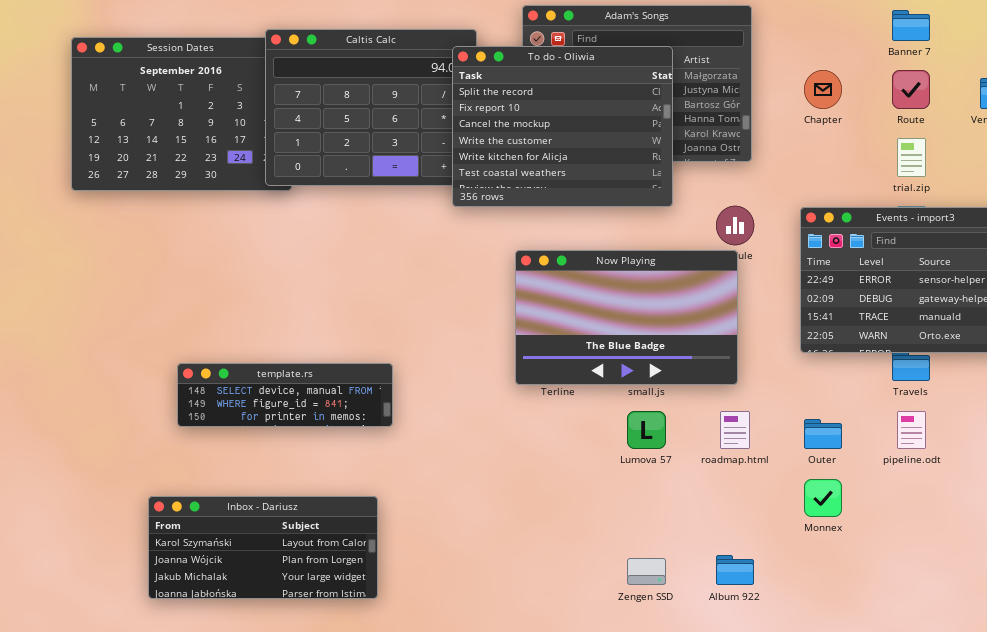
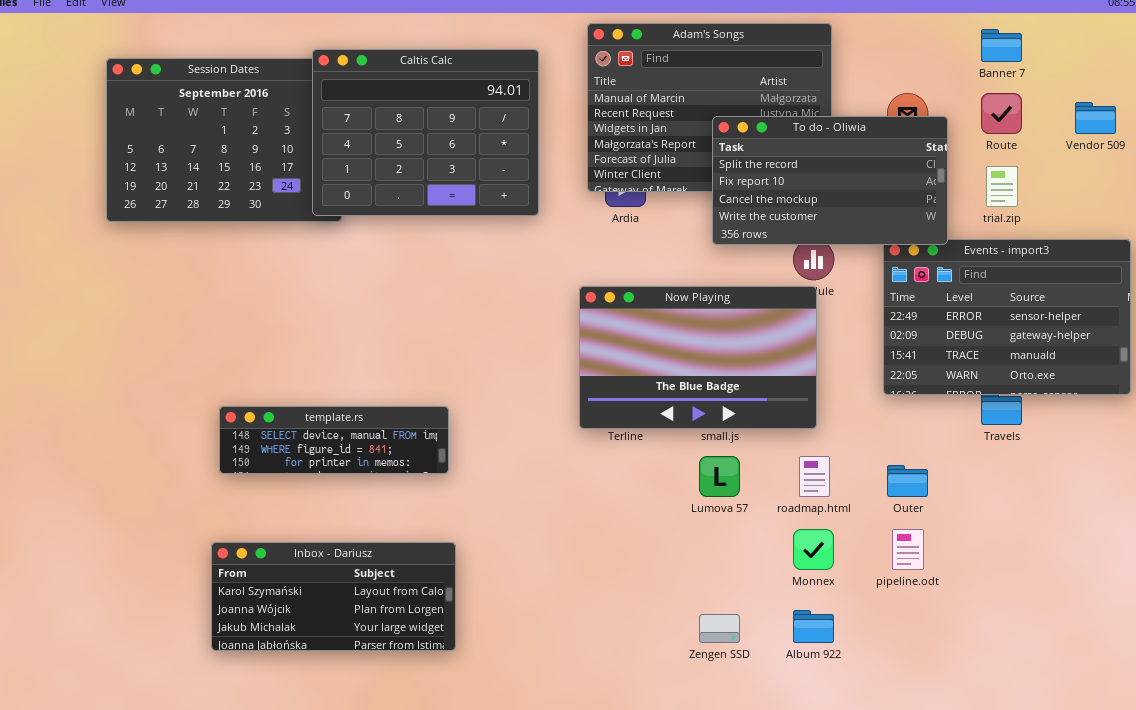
To do - Oliwia: [452,46,673,207] -> [712,116,948,245], moved, resized
pipeline.odt: [897,411,926,449] -> [892,529,924,570], moved
Monnex: [804,479,842,517] -> [793,529,834,570], moved
Inbox - Dariusz: [148,496,378,599] -> [211,542,456,651], moved

